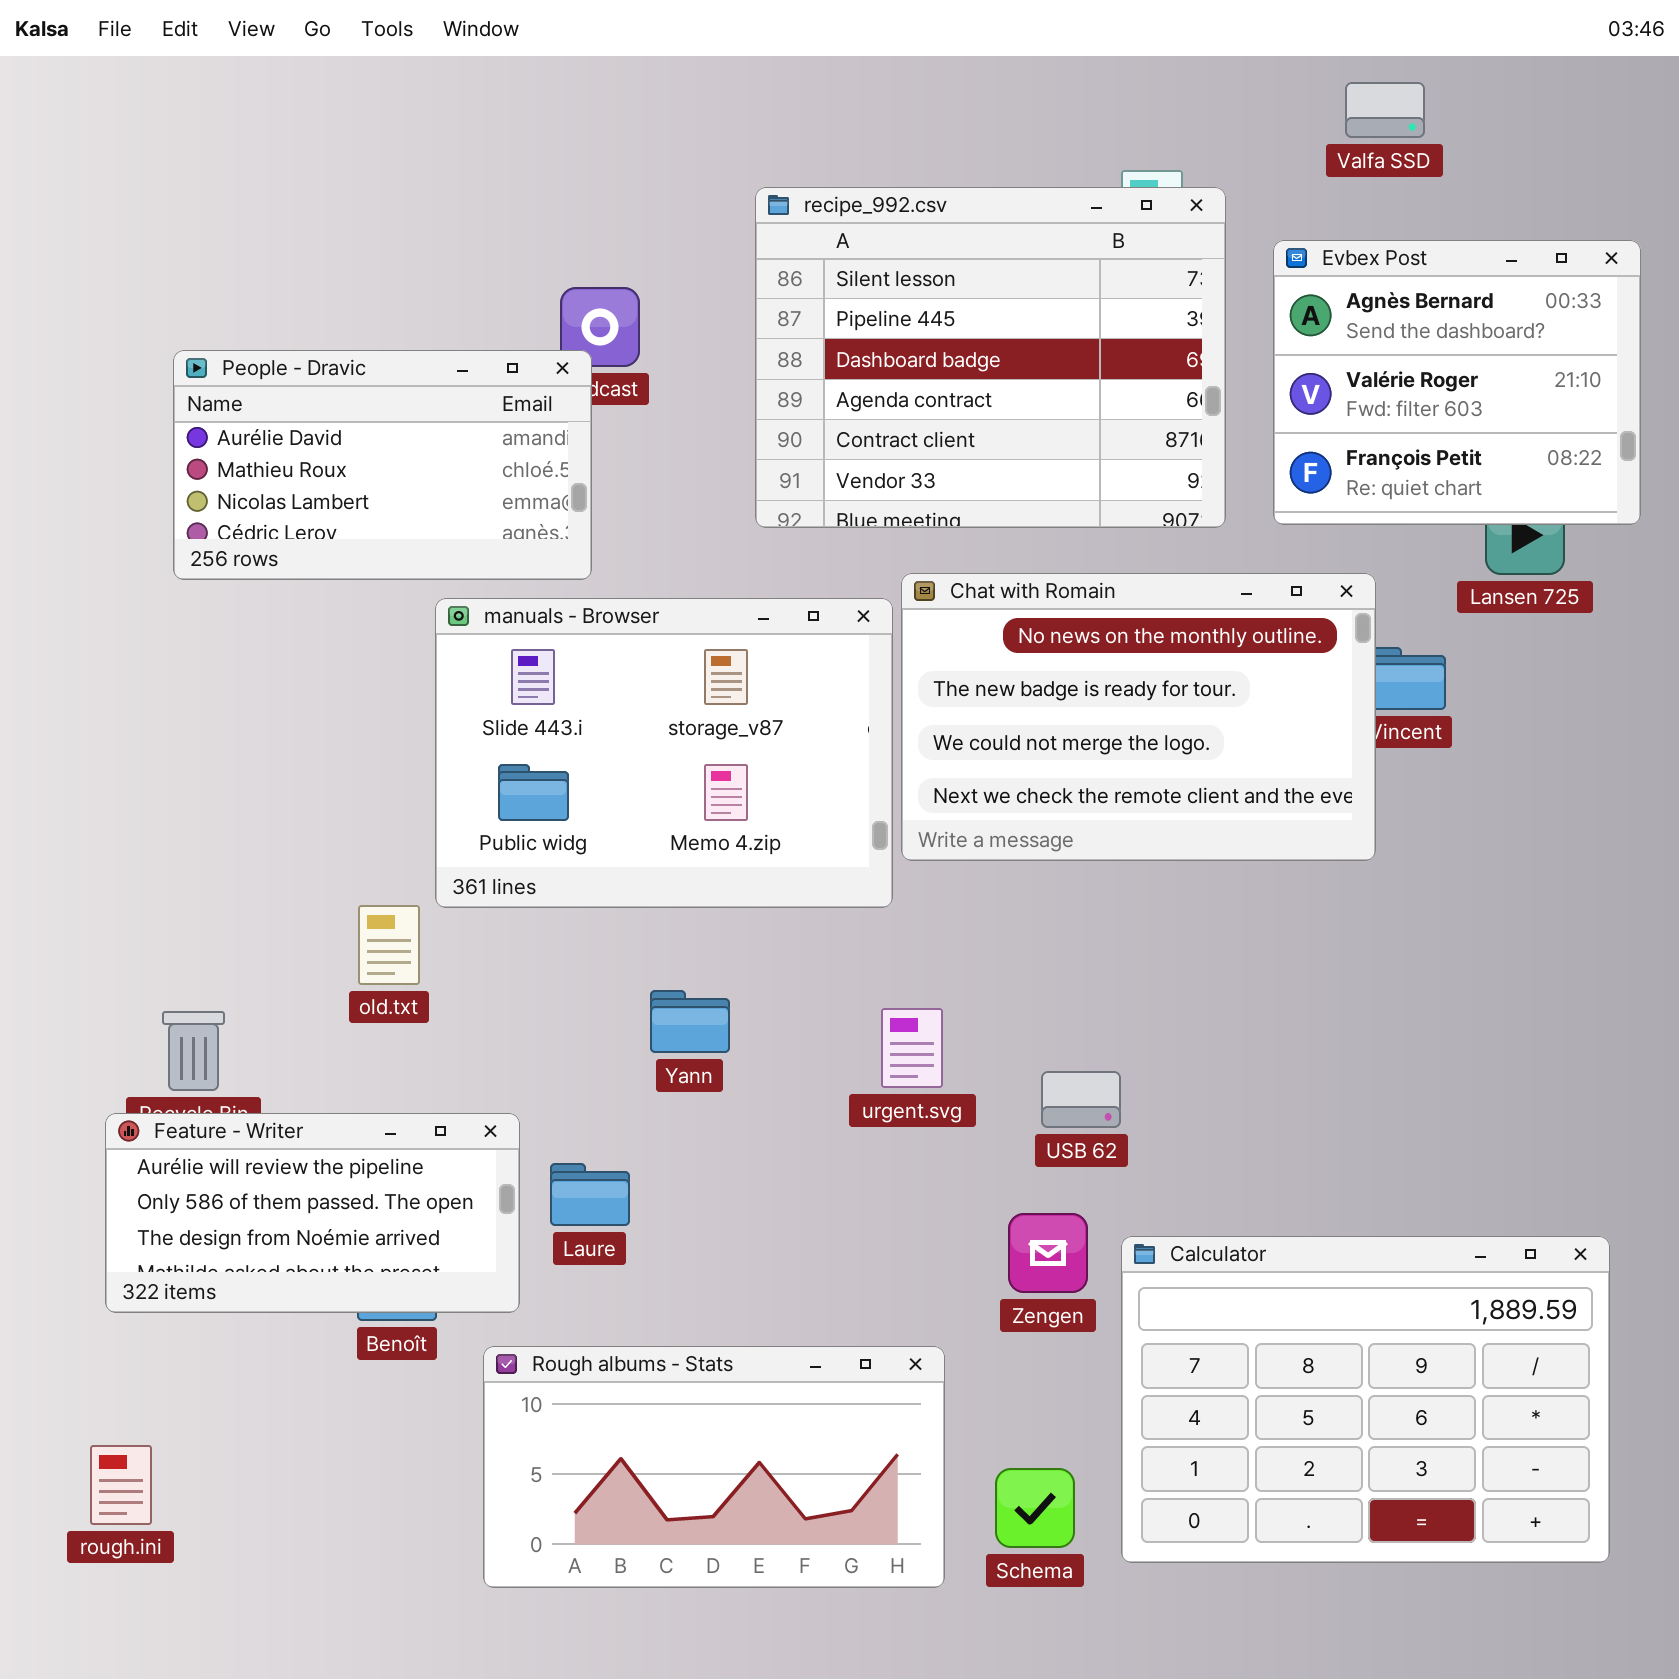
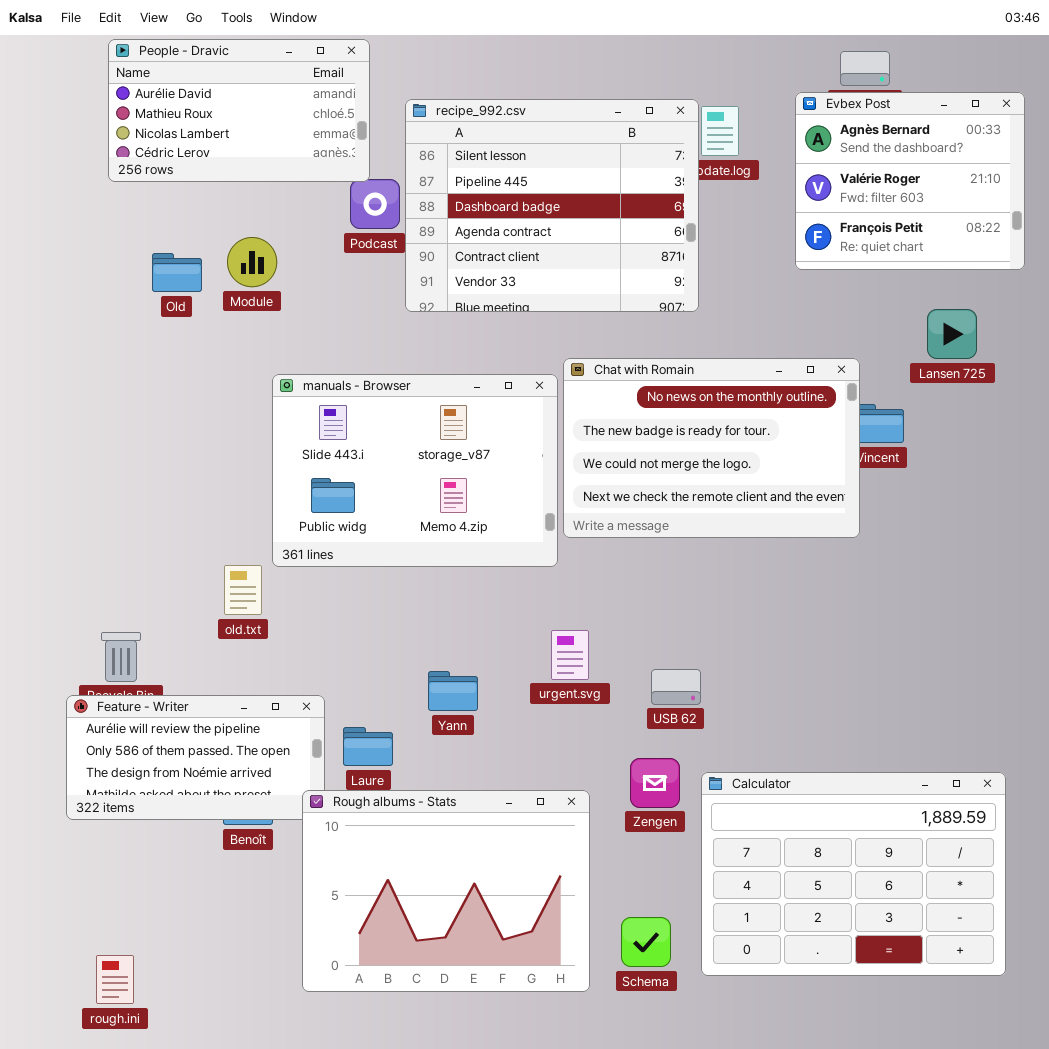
recipe_992.csv: [755,187,1226,528] -> [405,99,699,312], moved
Evbex Post: [1273,240,1641,525] -> [795,92,1025,270], moved
People - Dravic: [173,350,592,580] -> [108,39,370,182], moved
Yann: [650,990,730,1053] -> [428,671,478,711], moved
Rough albums - Stats: [483,1346,945,1588] -> [302,790,590,992], resized
rough.ini: [90,1445,152,1525] -> [96,955,134,1004], moved

